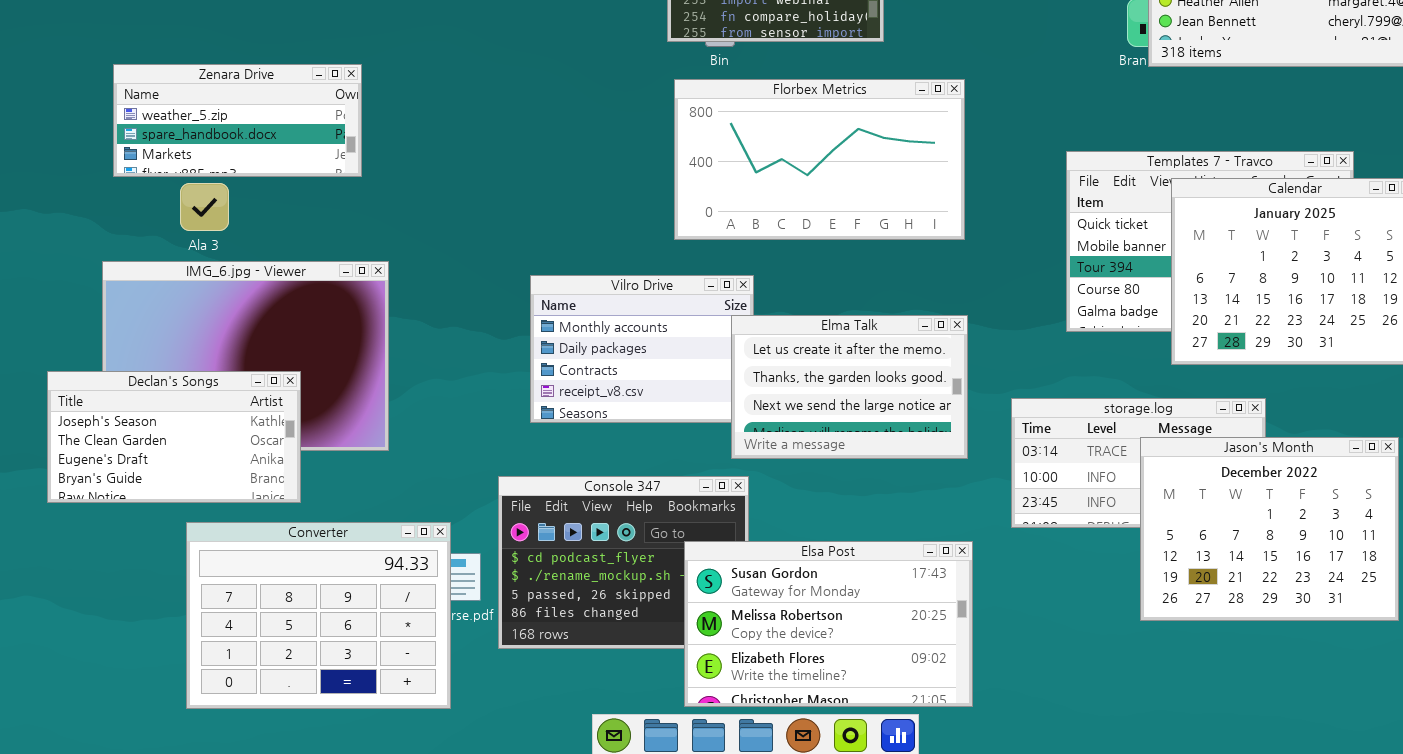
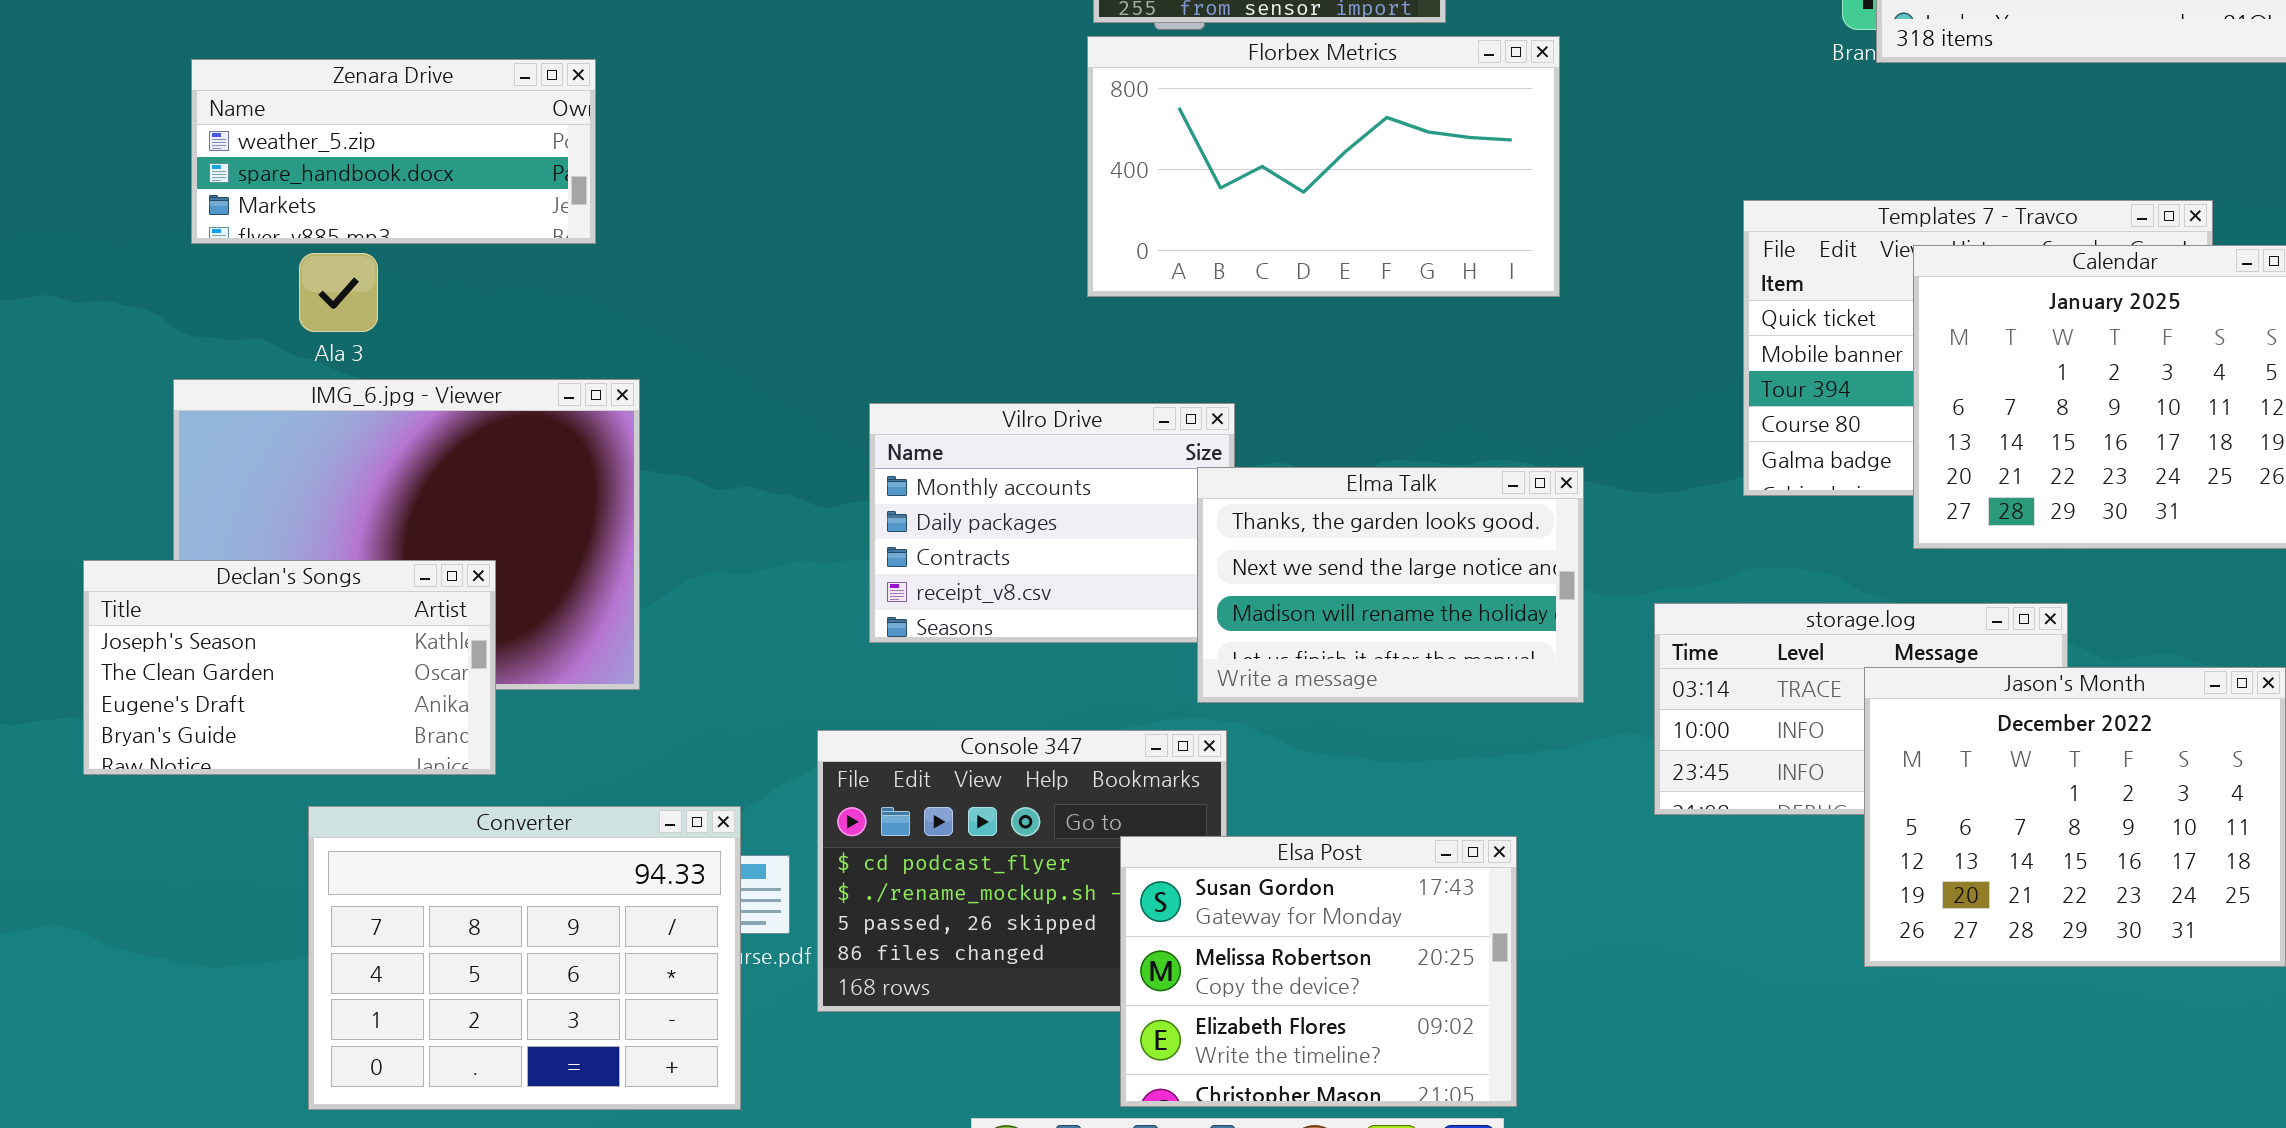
Florbex Metrics: [674,79,965,240] -> [1087,36,1560,297], moved
Elma Talk: [731,315,968,459] -> [1197,467,1584,703], scrolled down 1 row
Elsa Post: [684,541,973,707] -> [1120,836,1517,1107], resized

